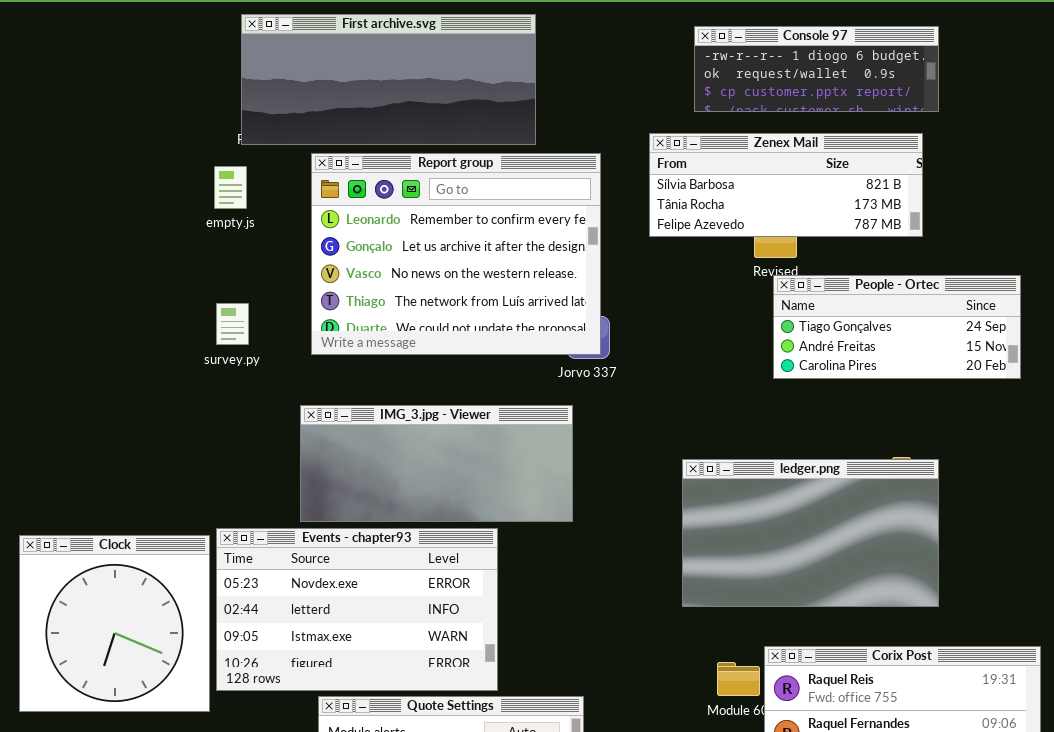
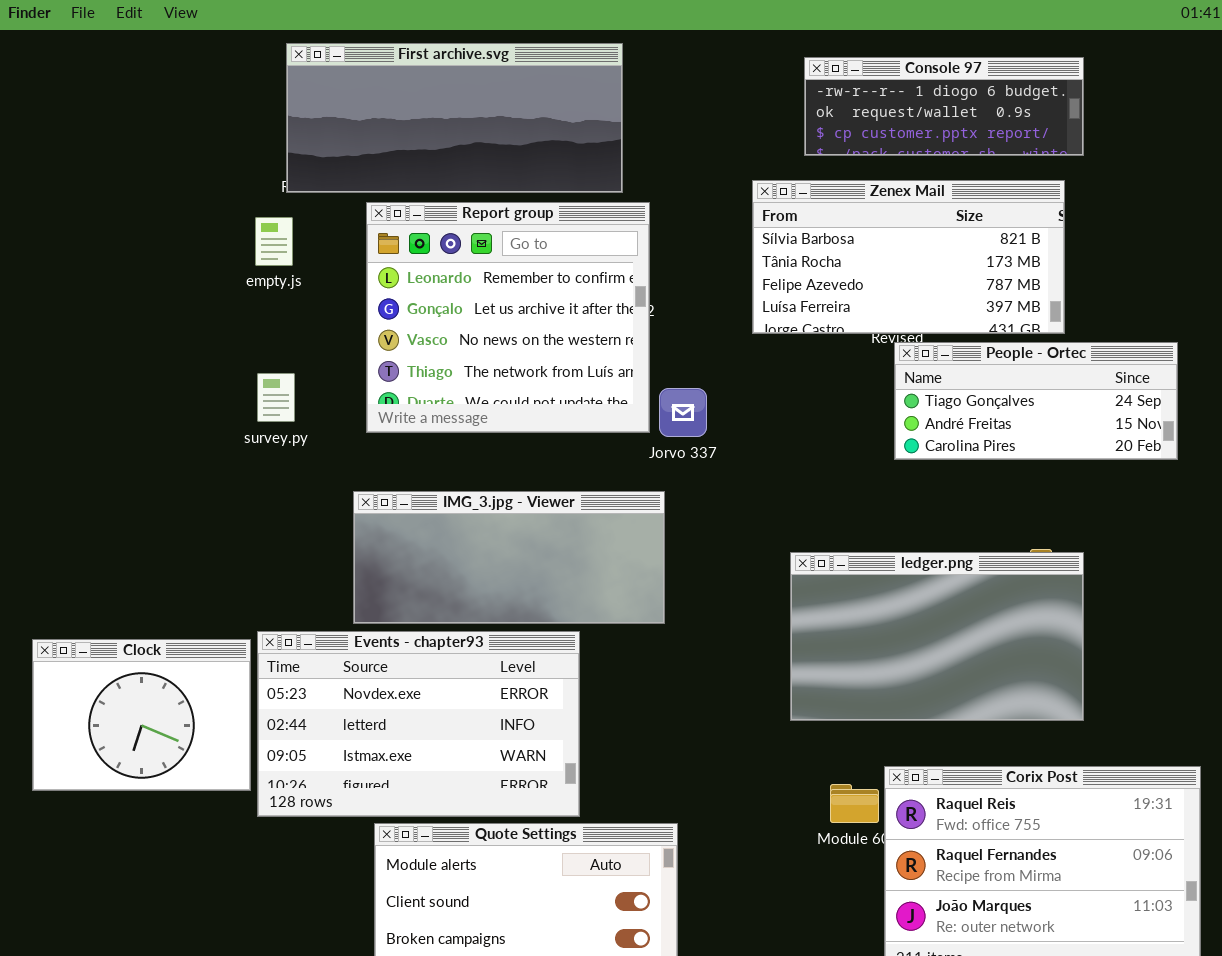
Zenex Mail: [649,133,923,237] -> [752,180,1065,334], resized
Report group: [311,153,601,355] -> [366,202,650,433], resized
Clock: [19,535,210,712] -> [32,639,251,791], resized

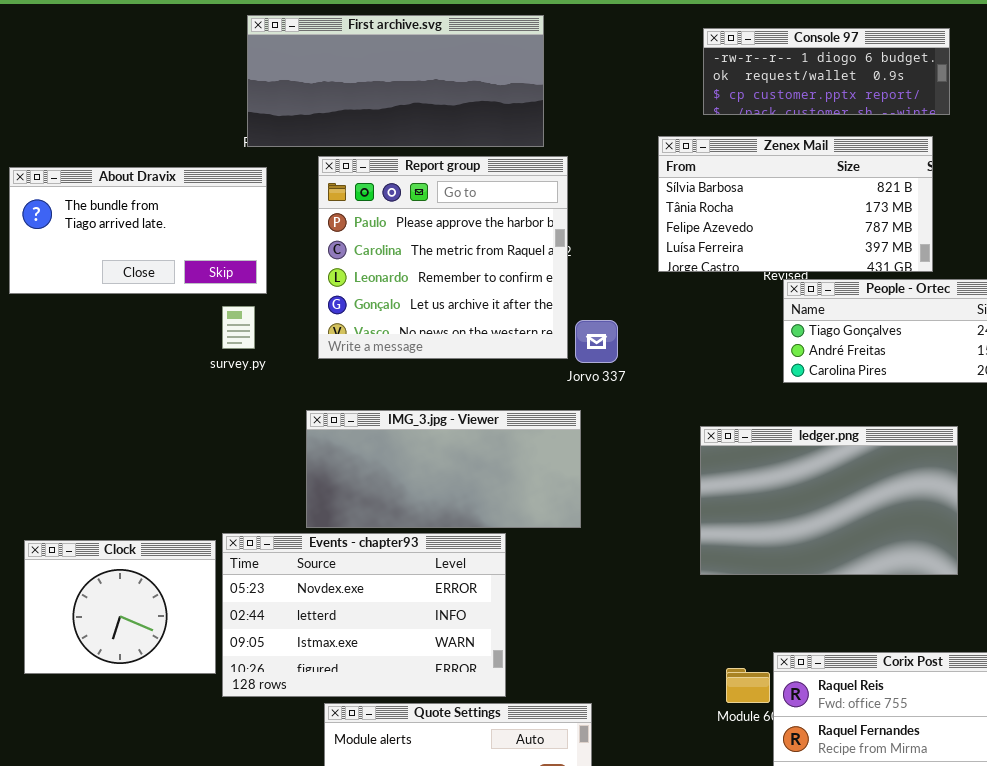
Report group: [366,202,650,433] -> [318,156,568,359], scrolled up 2 rows
About Dravix: none -> [9,167,267,294], opened
ledger.png: [790,552,1084,721] -> [700,426,958,575], moved

